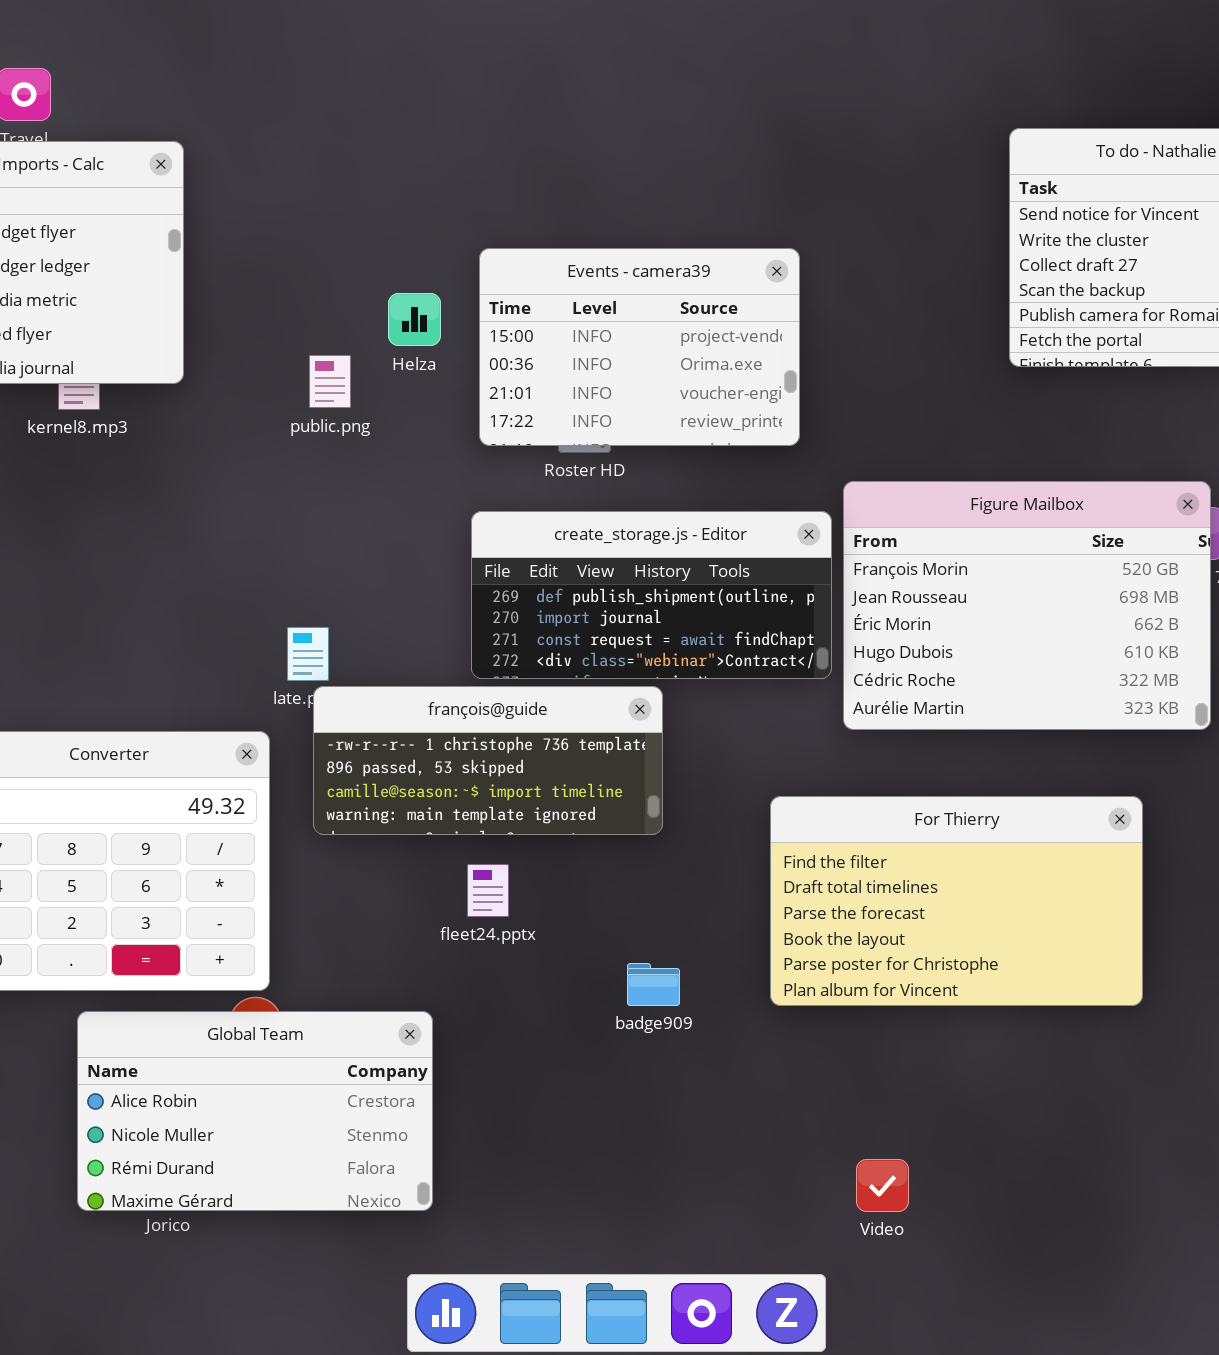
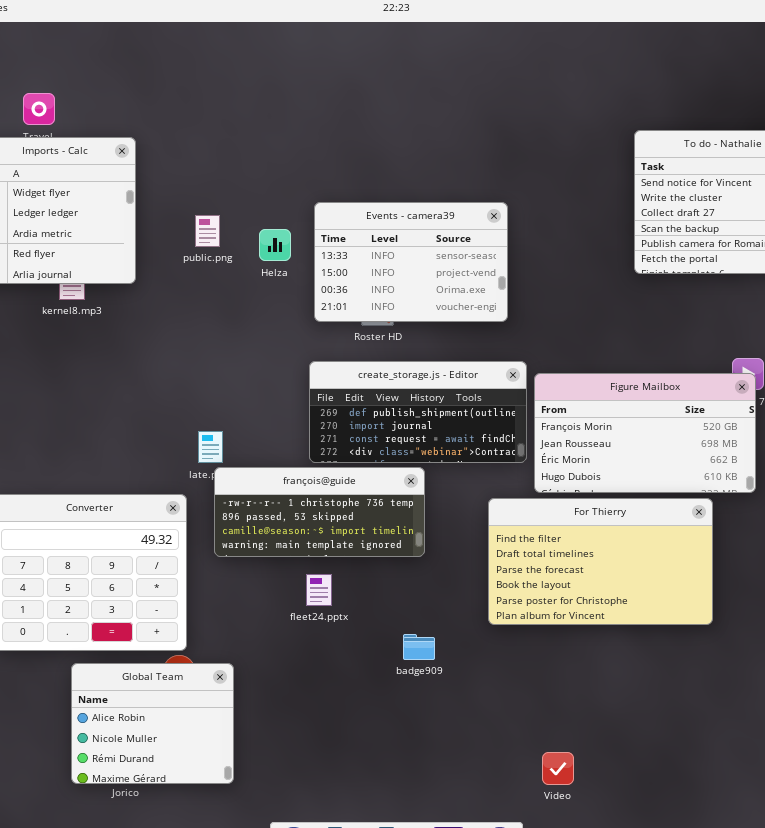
Events - camera39: [479,248,800,446] -> [314,202,508,322], scrolled up 1 row
public.png: [309,355,351,408] -> [195,215,220,247], moved
Figure Mailbox: [843,481,1211,730] -> [534,373,756,493], resized
For Thierry: [770,796,1143,1006] -> [488,498,713,625], moved
Global Team: [77,1011,433,1211] -> [71,663,234,784], resized

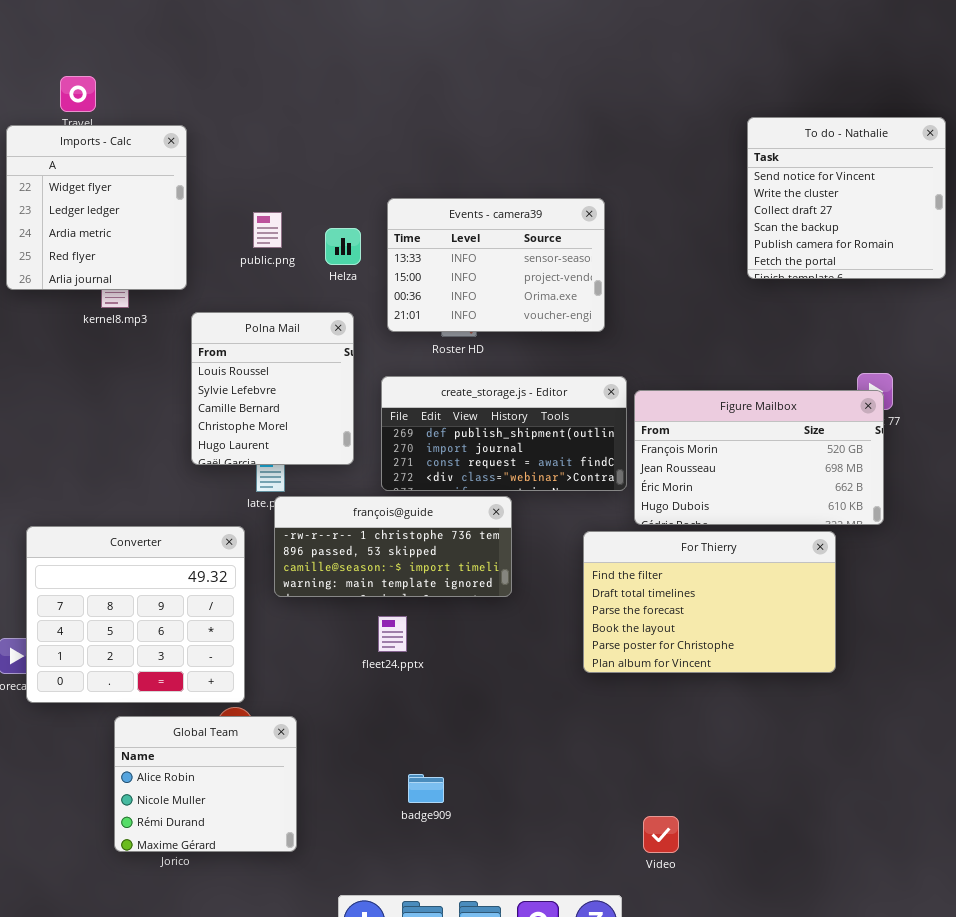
Polna Mail: none -> [191,312,354,465], opened
badge909: [403,634,435,660] -> [408,774,444,803], moved

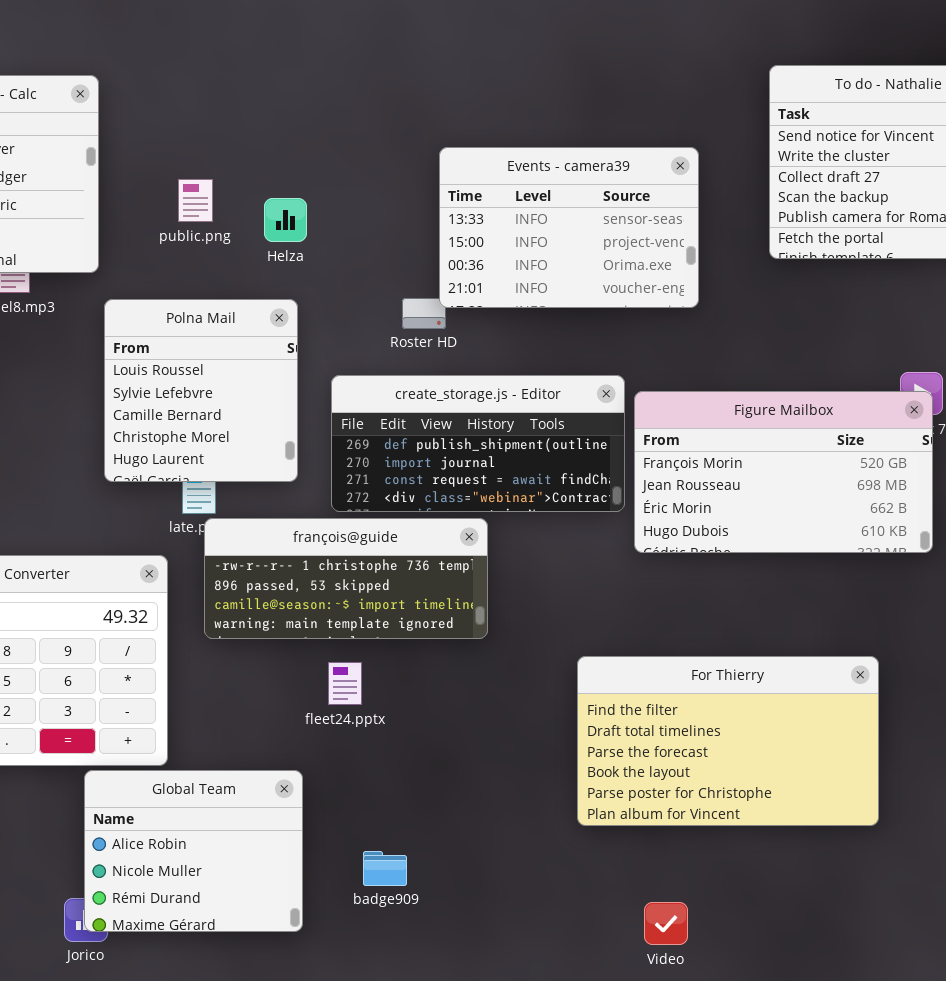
Events - camera39: [387,198,605,332] -> [439,147,699,308], moved
For Thierry: [583,531,836,673] -> [577,656,879,826], moved
Global Team: [114,716,297,852] -> [84,770,303,932], moved

